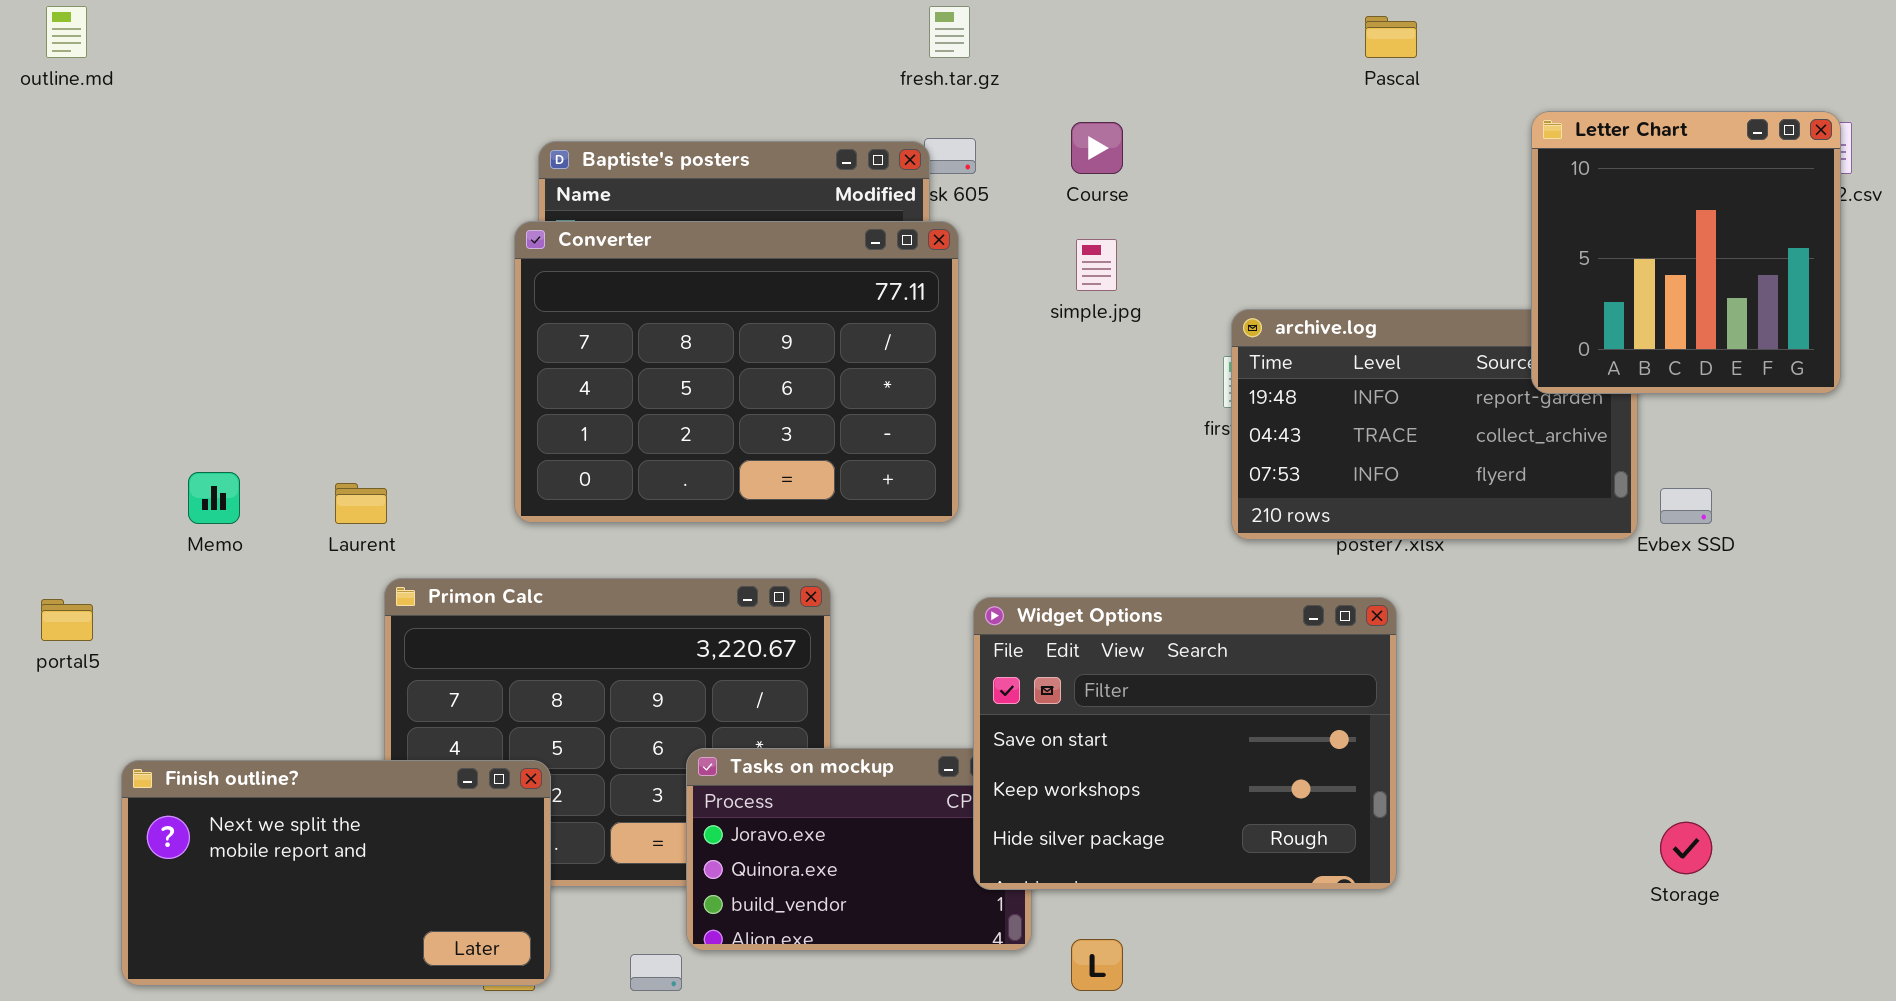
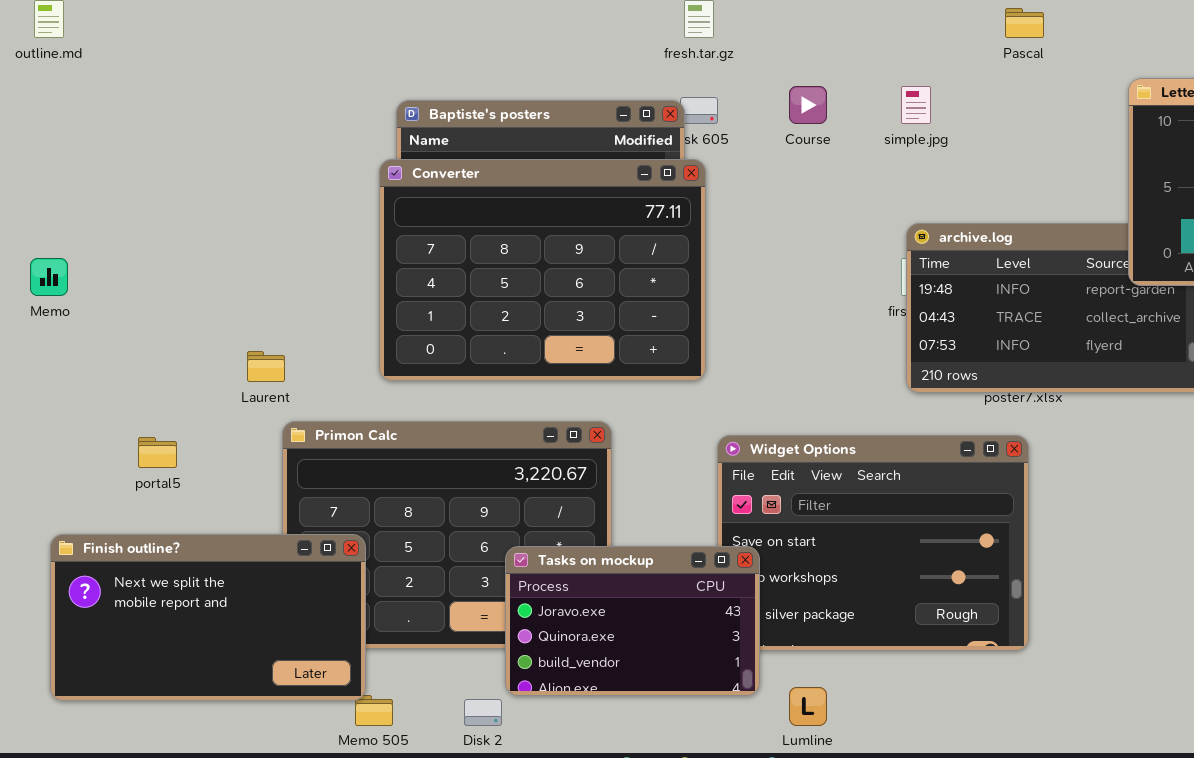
simple.jpg: [1076,239,1117,291] -> [901,86,931,124], moved
Memo: [188,472,240,524] -> [30,258,68,296], moved
portal5: [41,599,93,641] -> [138,437,177,468], moved
Tasks on mockup: [686,748,1032,951] -> [505,546,760,696], raised
Finish outline?: [121,760,551,986] -> [50,534,366,701], moved

